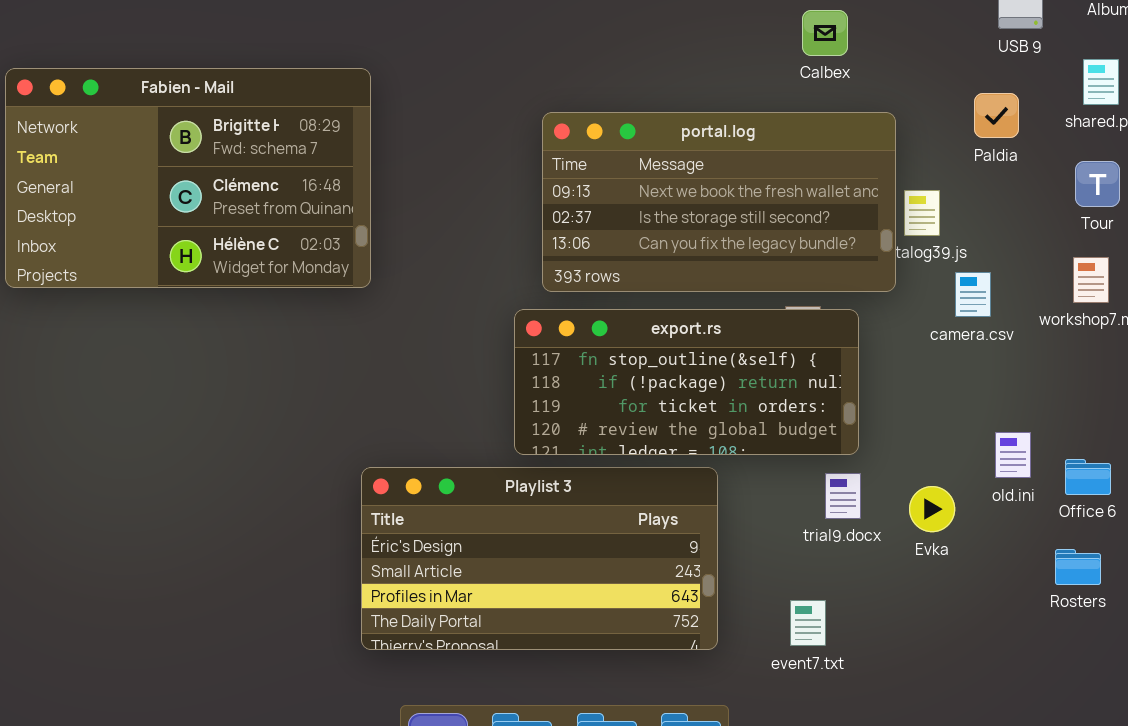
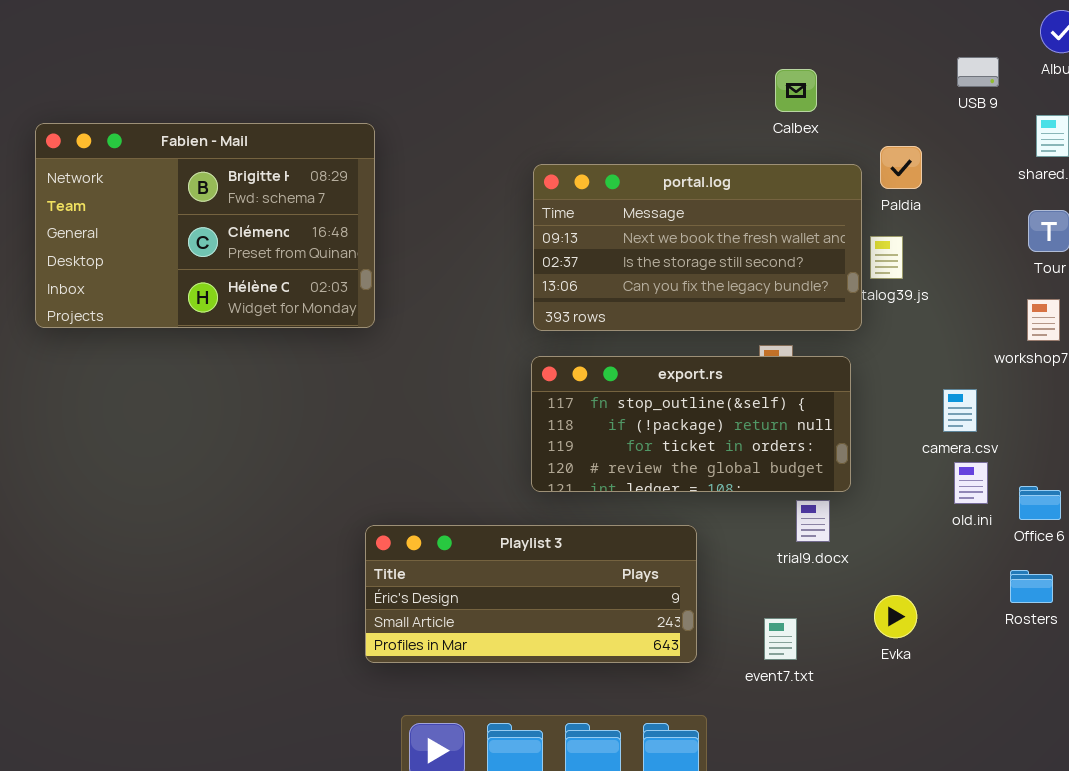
Paldia: [974,93,1019,138] -> [880,146,922,189], moved
camera.csv: [955,272,991,317] -> [943,389,977,432], moved
export.rs: [514,309,859,455] -> [531,356,851,492], moved
Playlist 3: [361,467,718,650] -> [365,525,697,663], resized
Evka: [909,486,955,532] -> [874,595,917,638], moved

